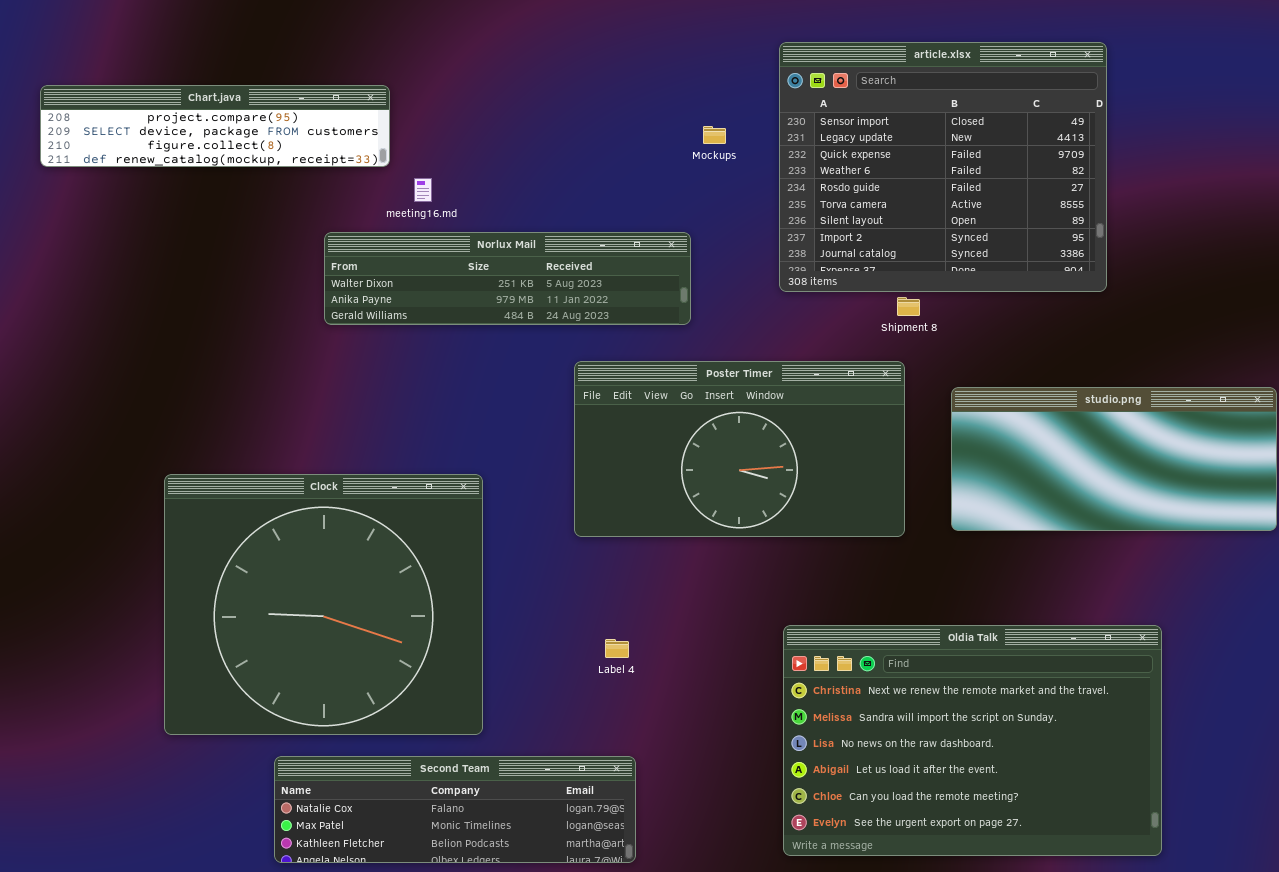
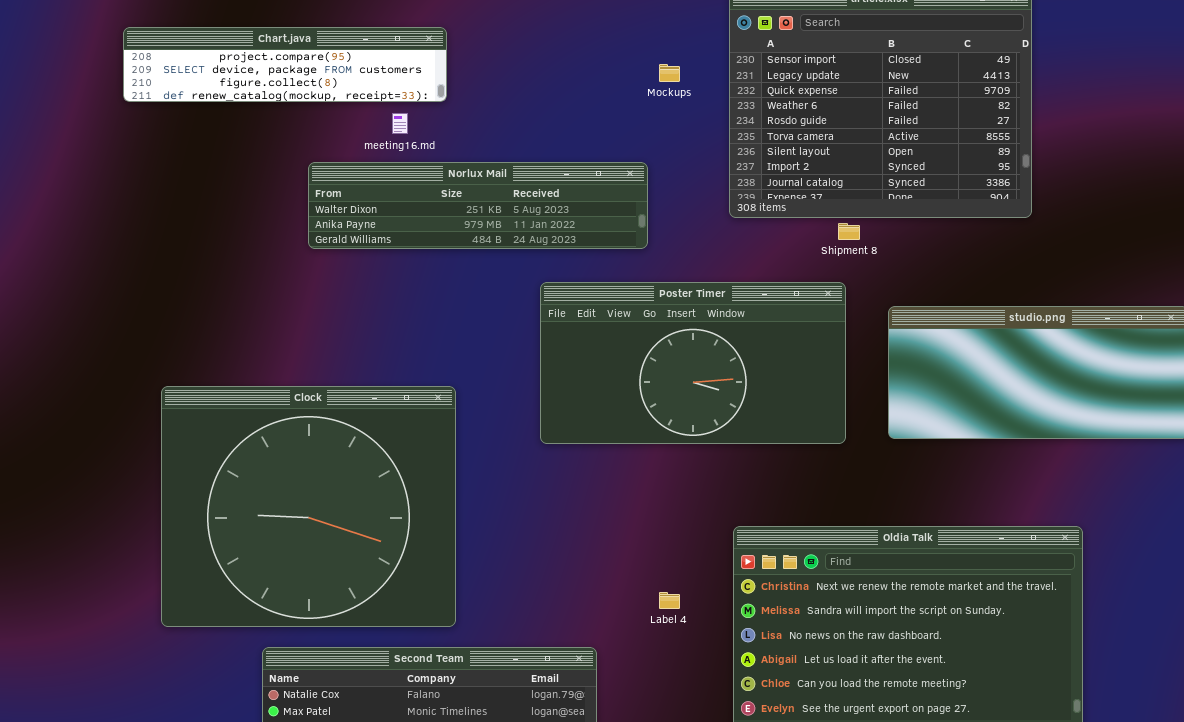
Chart.java: [40,85,390,167] -> [123,27,447,102], moved
Label 4: [605,639,629,658] -> [659,592,680,609], moved

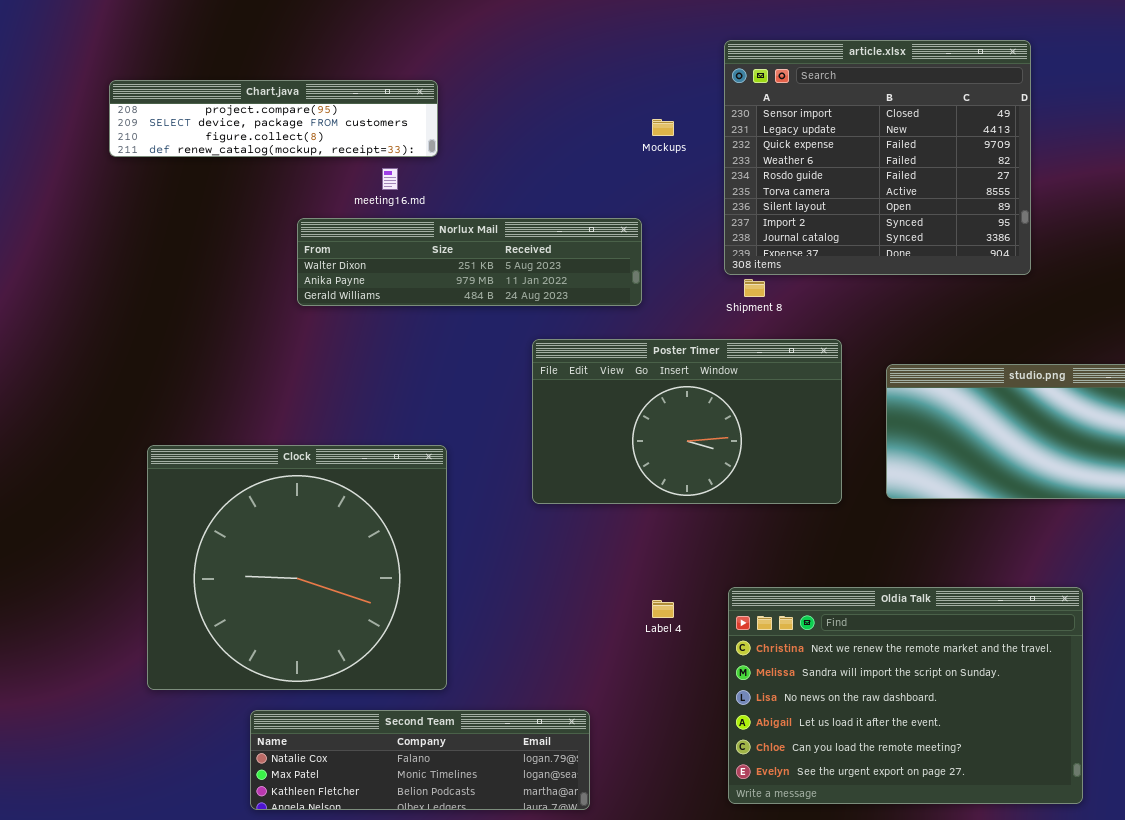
Shipment 8: [838,223,860,240] -> [744,279,765,297], moved
Label 4: [659,592,680,609] -> [652,600,674,618], moved

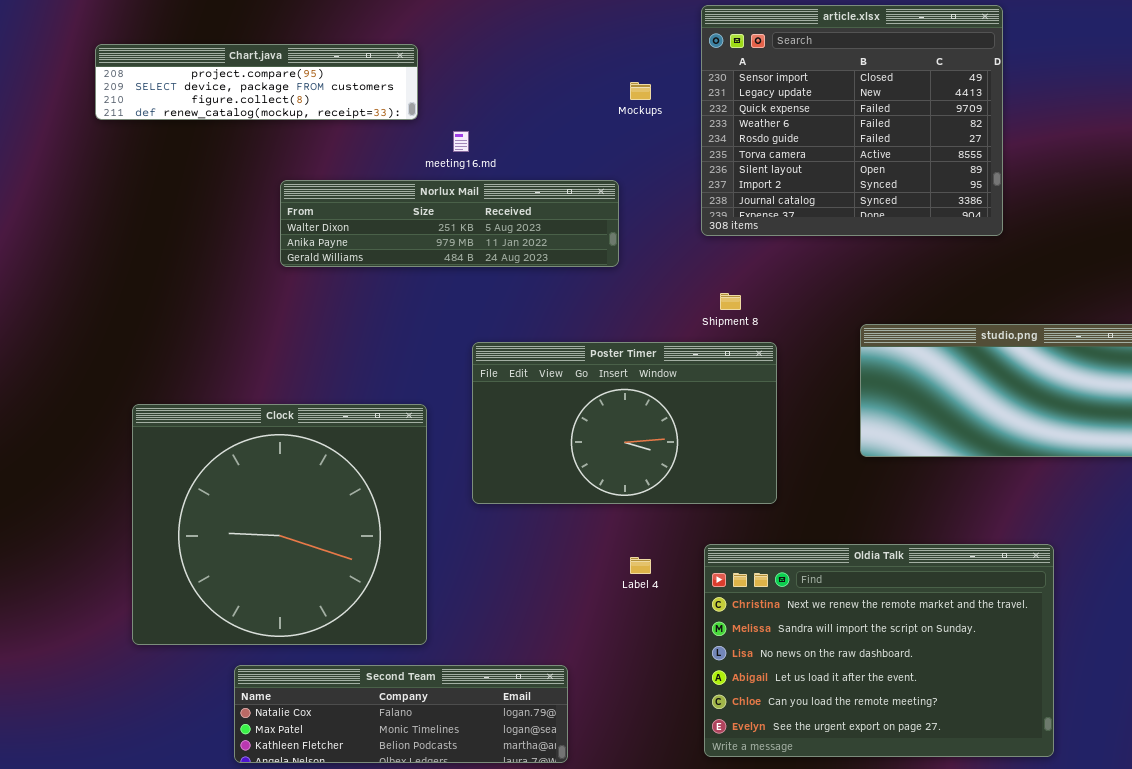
meeting16.md: [382,168,398,190] -> [453,131,469,152], moved
Shipment 8: [744,279,765,297] -> [720,293,741,310], moved
Poster Timer: [532,339,842,504] -> [472,342,777,504], moved

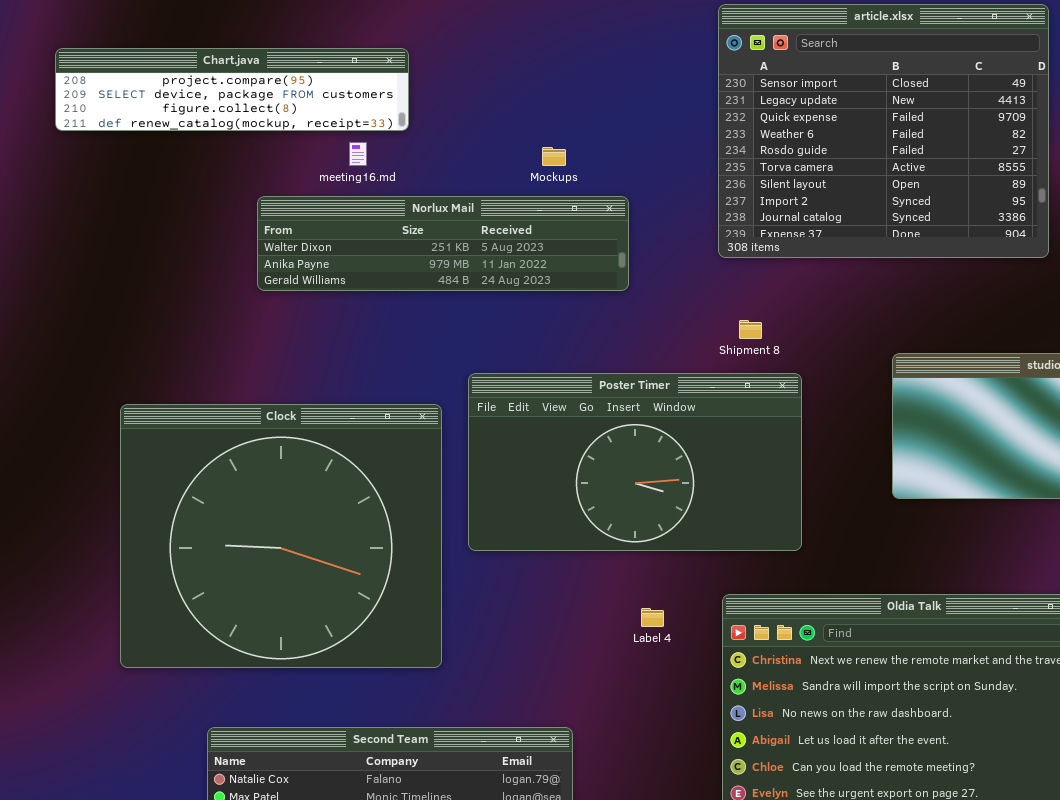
Mockups: [630,82,651,100] -> [542,147,566,166], moved
meeting16.md: [453,131,469,152] -> [349,142,367,166], moved
Clock: [132,404,427,645] -> [120,404,442,668], moved

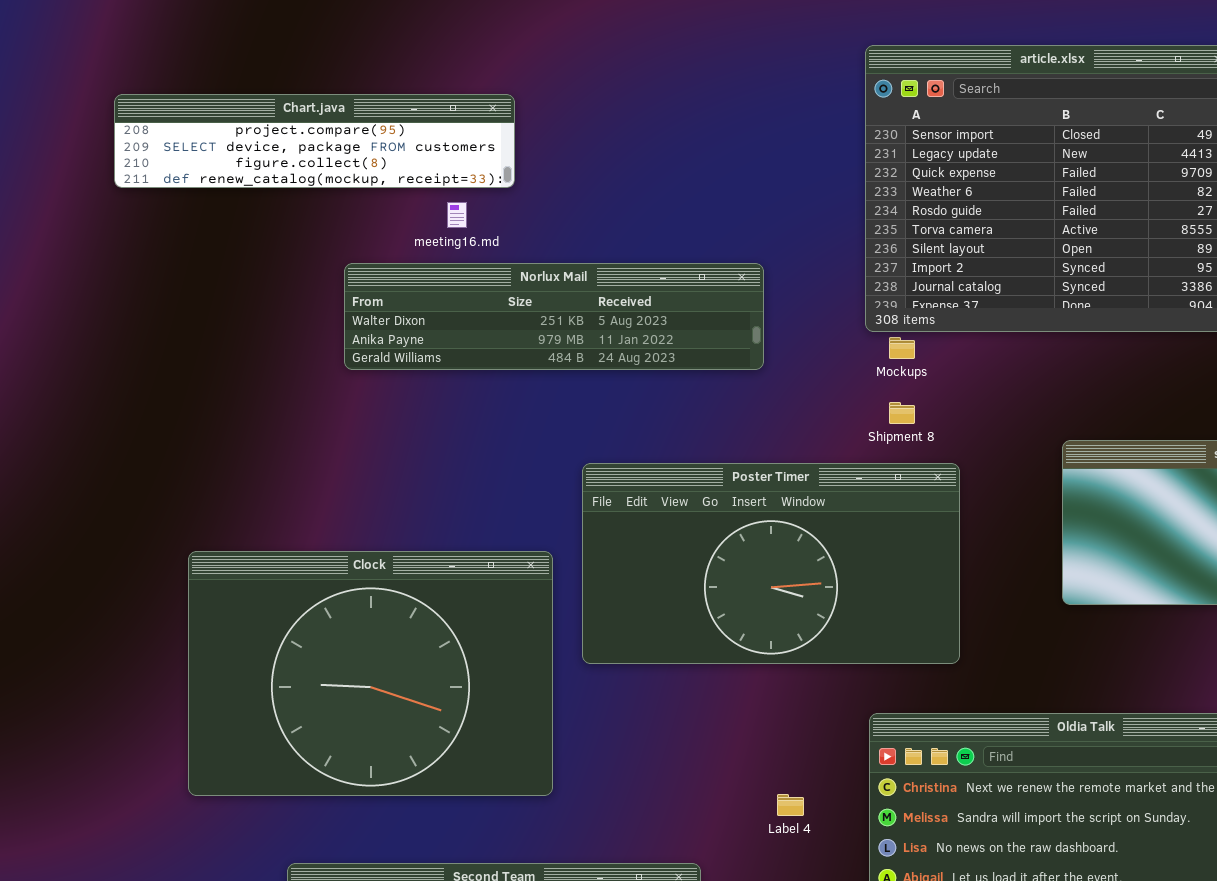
Mockups: [542,147,566,166] -> [889,337,915,359], moved
Clock: [120,404,442,668] -> [188,551,553,796], resized
Label 4: [641,608,664,627] -> [777,794,804,816], moved

